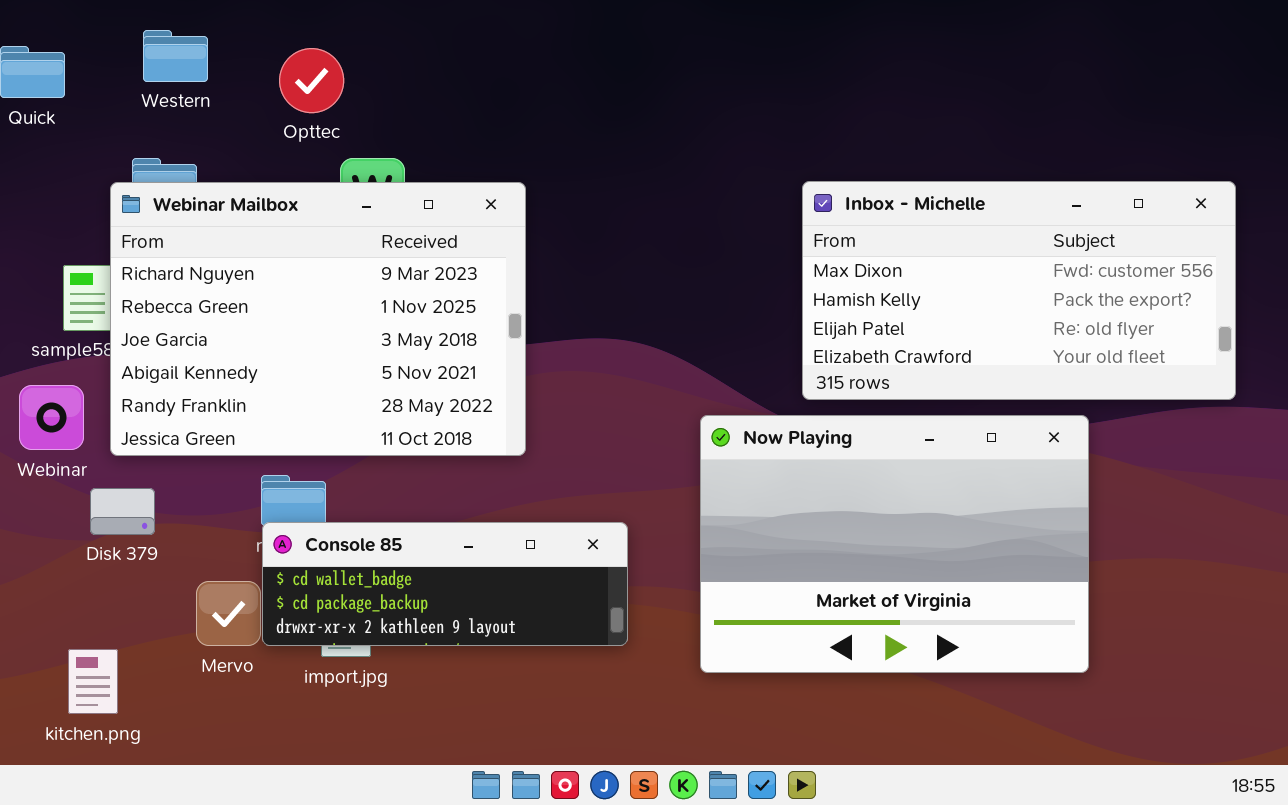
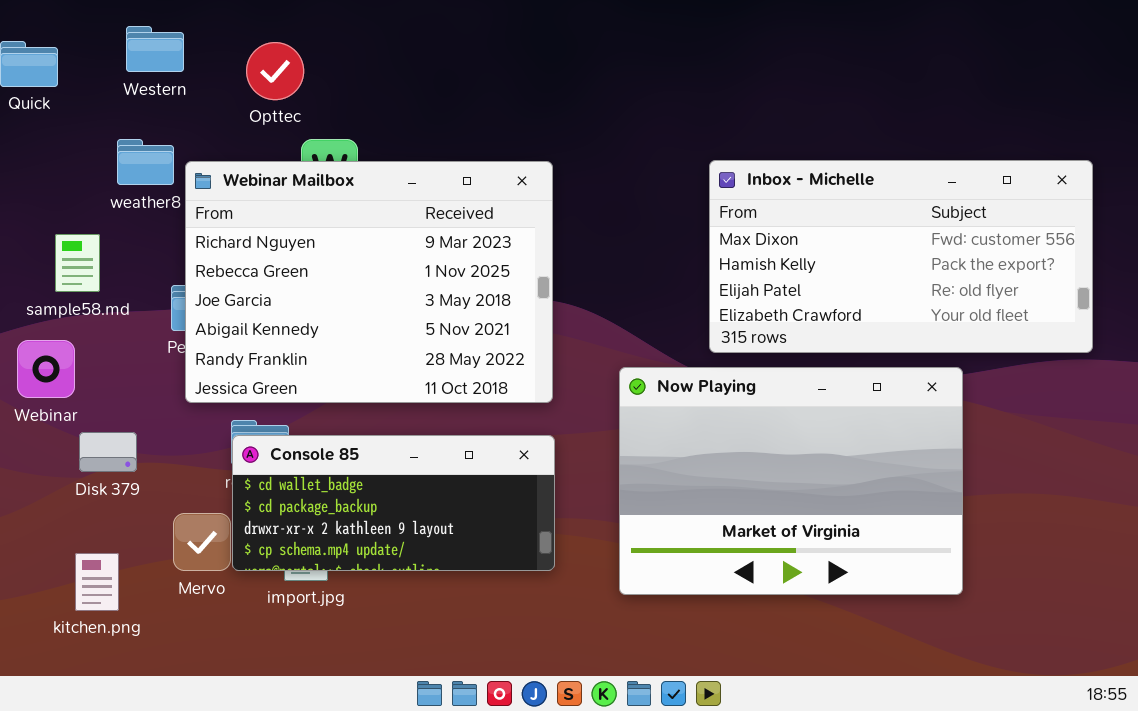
Webinar Mailbox: [110,182,526,456] -> [185,161,553,403], moved
Console 85: [262,522,628,646] -> [232,435,555,571], resized
kitchen.png: [68,649,118,714] -> [75,553,119,611], moved

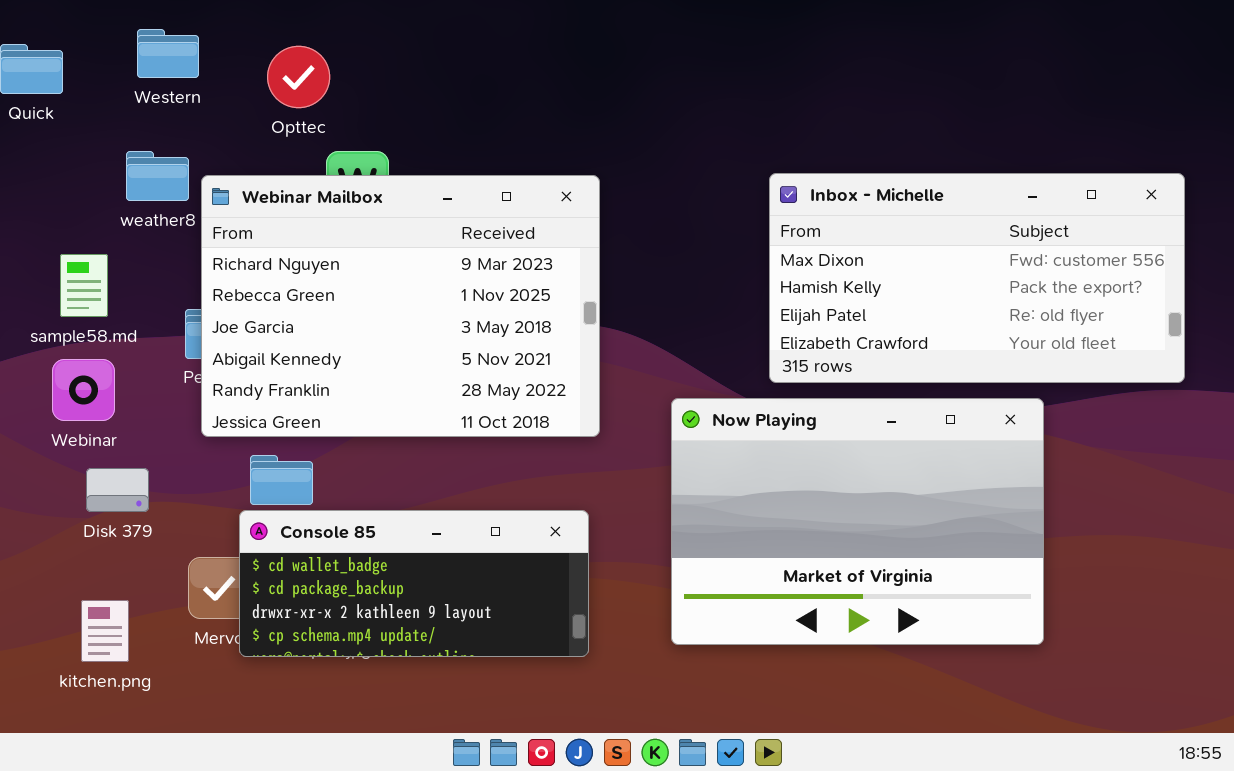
Webinar: [17,340,75,398] -> [52,359,115,421], moved
Console 85: [232,435,555,571] -> [239,510,589,657], moved

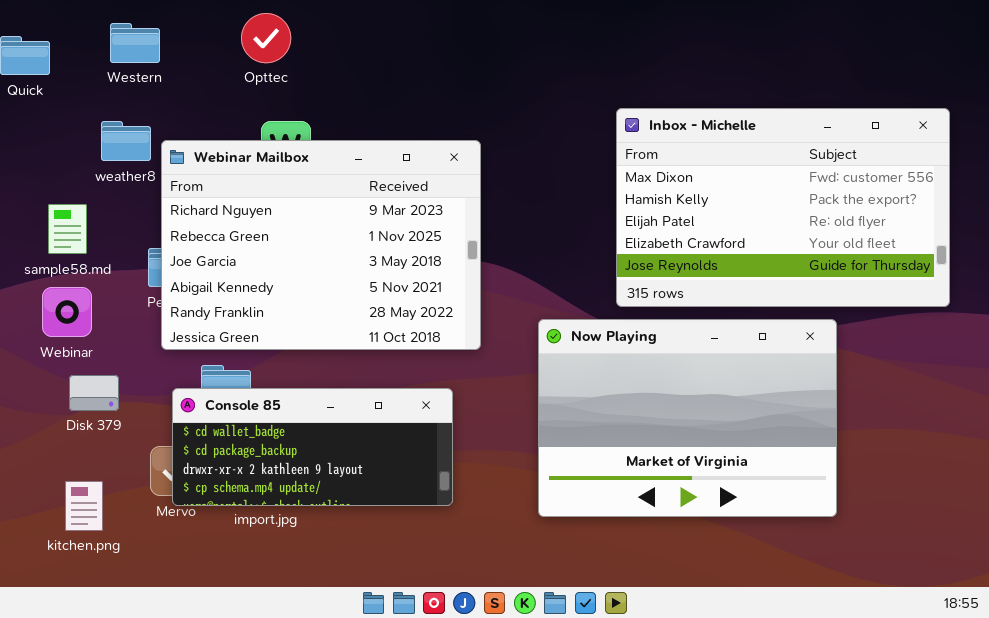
Opttec: [267,46,330,108] -> [241,13,291,63], moved
Inbox - Michelle: [769,173,1185,383] -> [616,108,950,307], resized
Console 85: [239,510,589,657] -> [172,388,453,506], moved

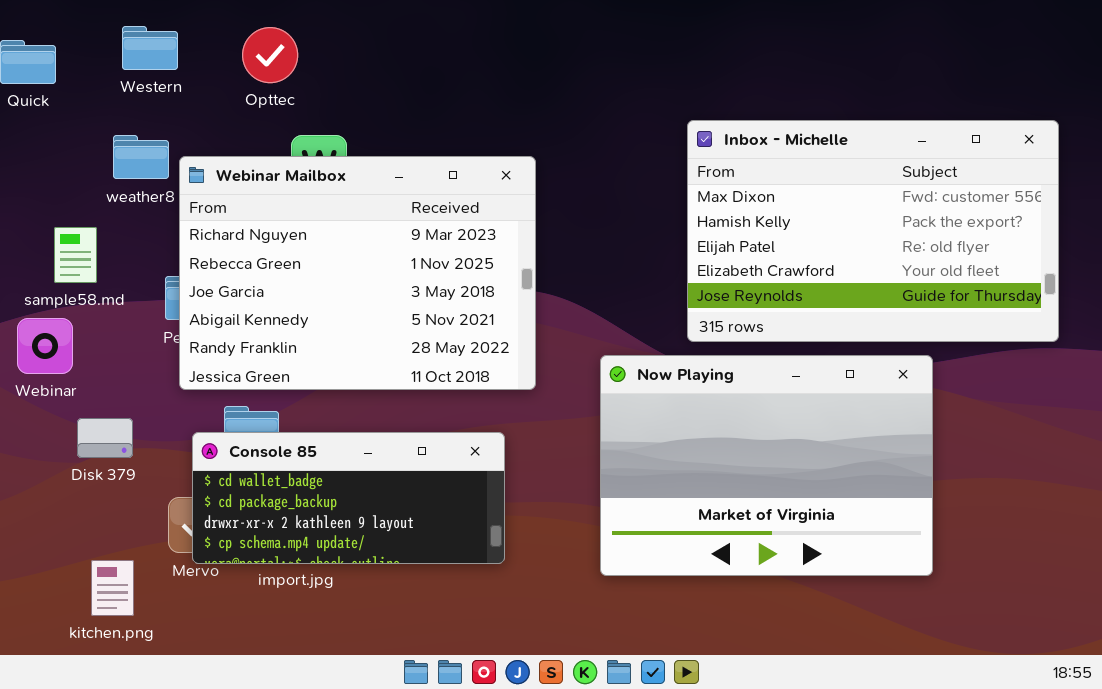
Opttec: [241,13,291,63] -> [242,27,298,83], moved
Webinar: [42,287,92,337] -> [17,318,73,374], moved
kitchen.png: [65,481,103,531] -> [91,560,134,616], moved

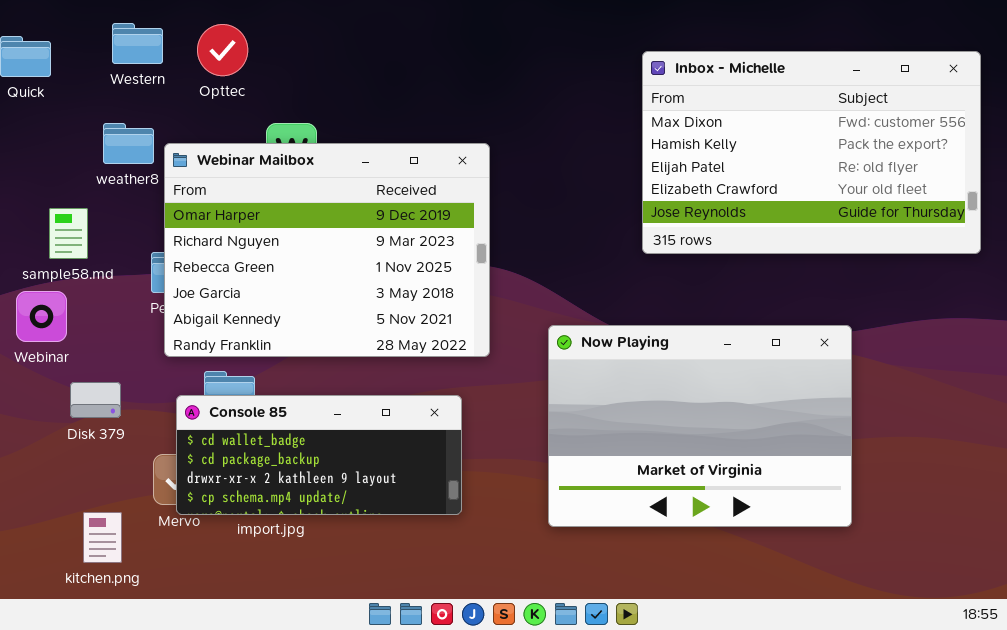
Opttec: [242,27,298,83] -> [197,24,248,76], moved
Inbox - Michelle: [687,120,1059,342] -> [642,51,981,254], moved
Webinar Mailbox: [179,156,536,390] -> [164,143,490,357], scrolled up 1 row

